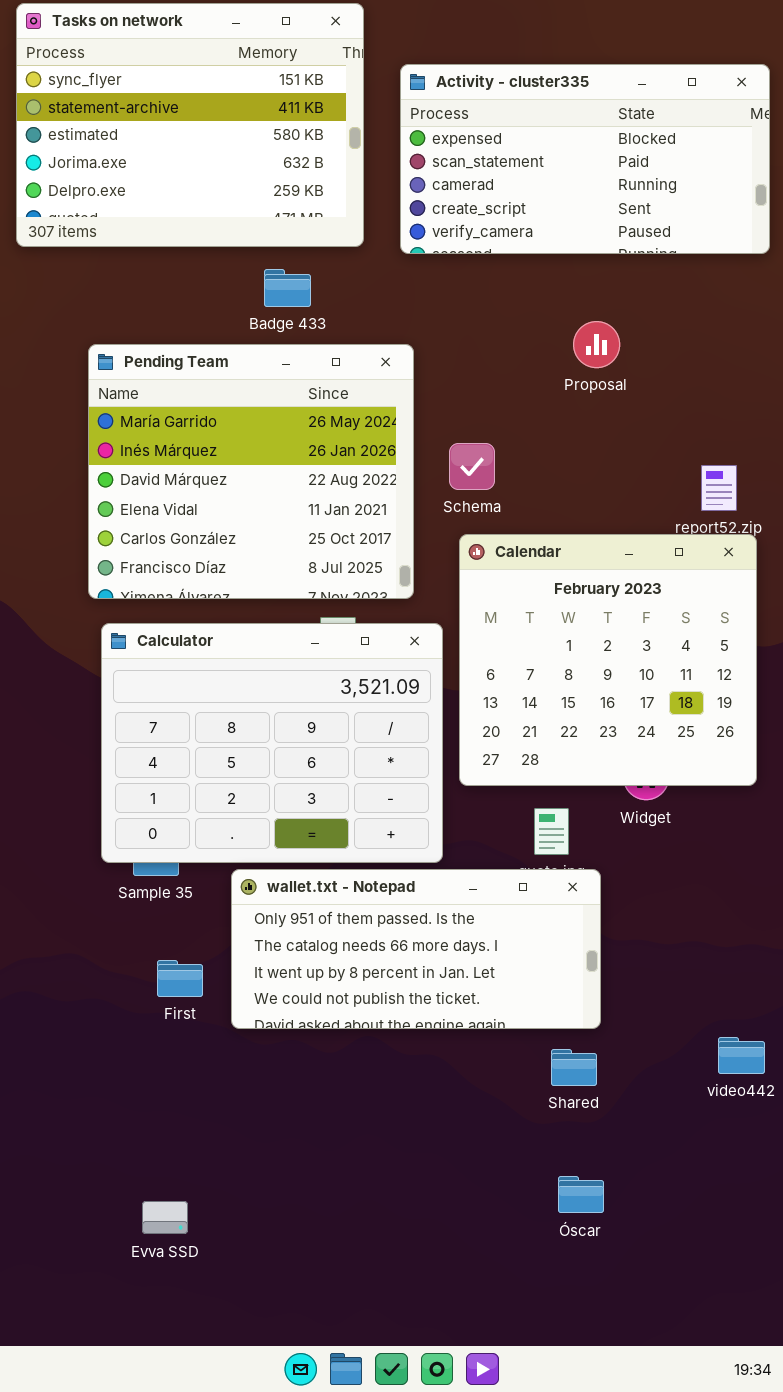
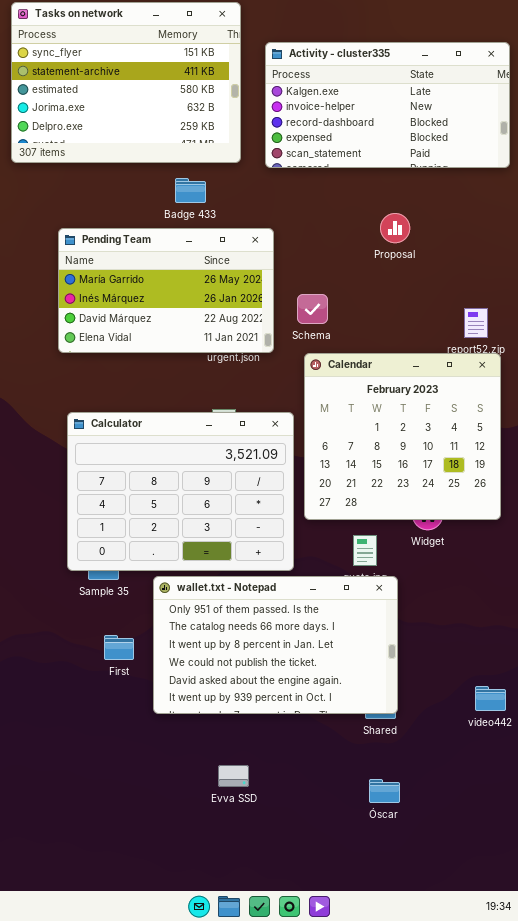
Activity - cluster335: [400,64,770,254] -> [265,42,510,168], scrolled up 3 rows
Pending Team: [88,344,414,599] -> [58,228,274,353], resized
wallet.txt - Notepad: [231,869,601,1029] -> [153,576,398,714], resized
Evva SSD: [142,1201,188,1234] -> [218,765,249,787], moved

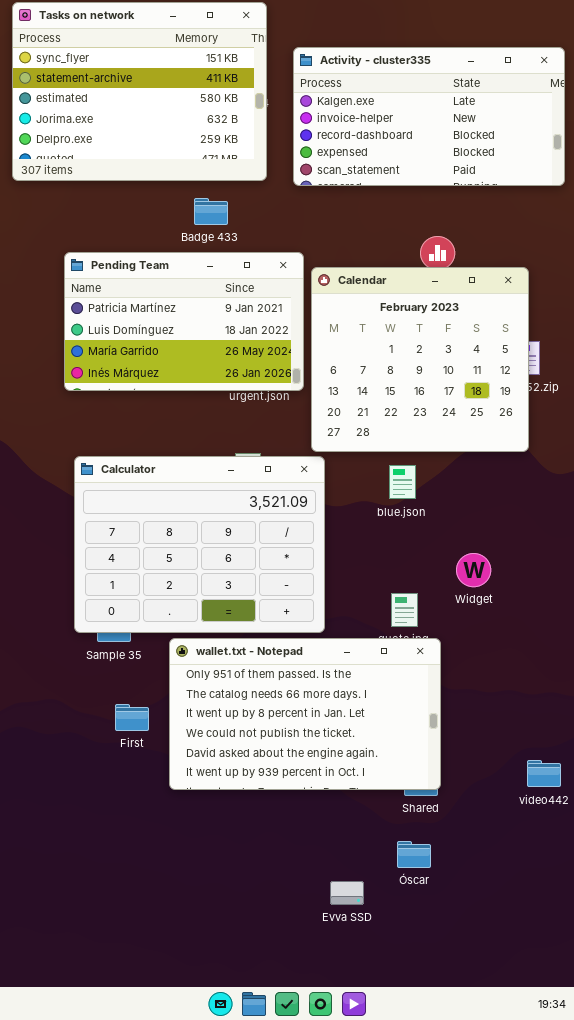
Pending Team: [58,228,274,353] -> [64,252,304,391], scrolled up 2 rows
Calendar: [304,353,501,520] -> [311,267,529,452], moved
Evva SSD: [218,765,249,787] -> [330,881,364,905], moved
Óscar: [369,779,400,803] -> [397,841,431,868], moved

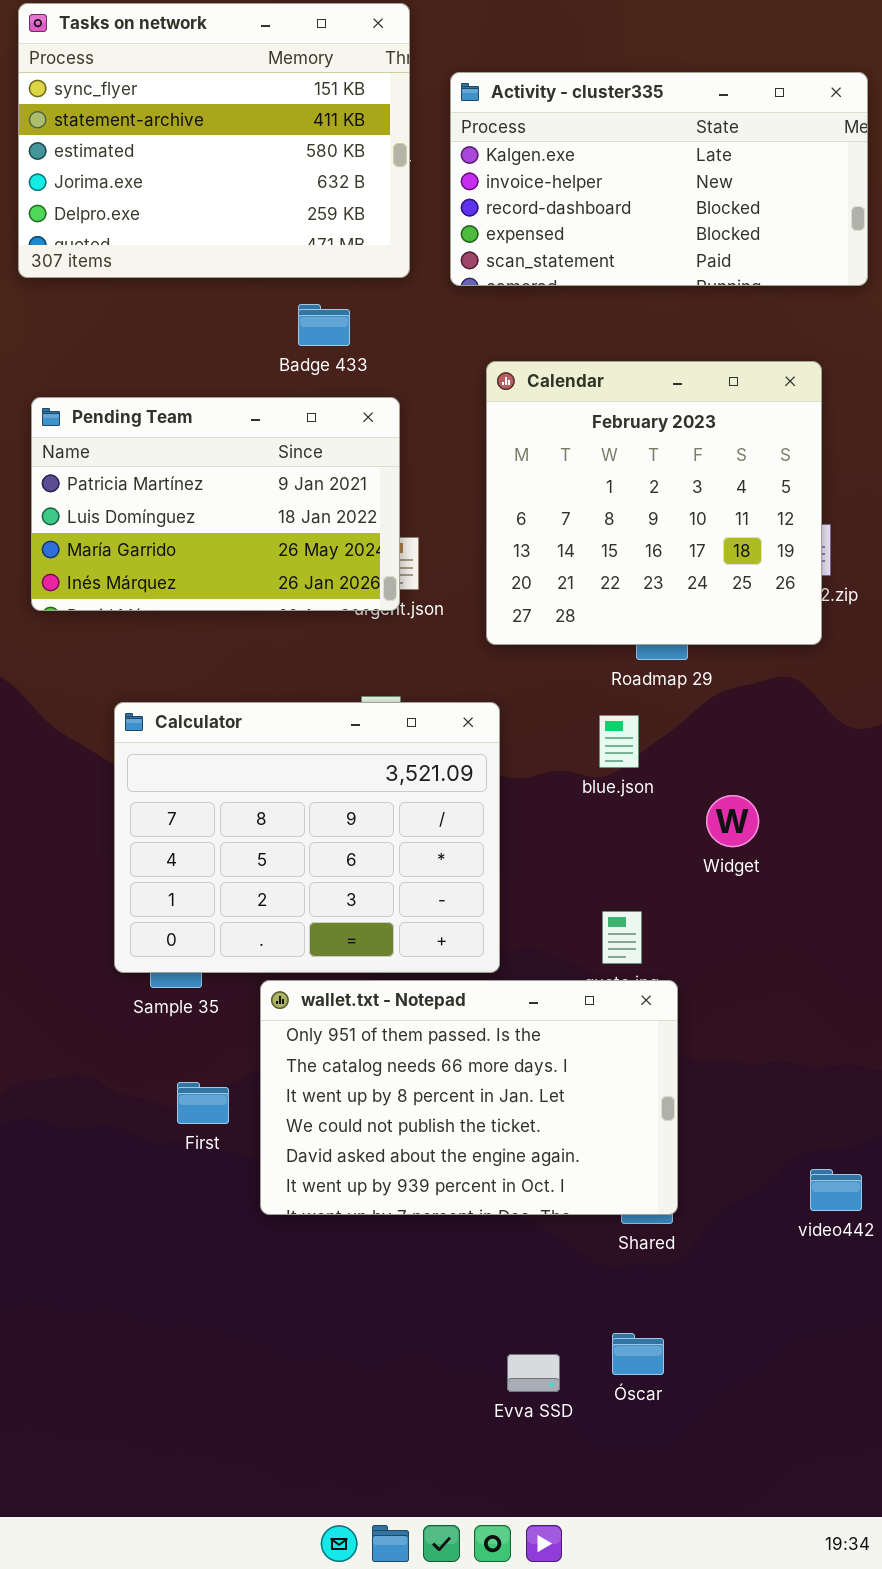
Pending Team: [64,252,304,391] -> [31,397,400,611], moved
Calendar: [311,267,529,452] -> [486,361,822,645], moved
Widget: [456,553,491,587] -> [706,795,759,847], moved
Óscar: [397,841,431,868] -> [612,1333,664,1375], moved

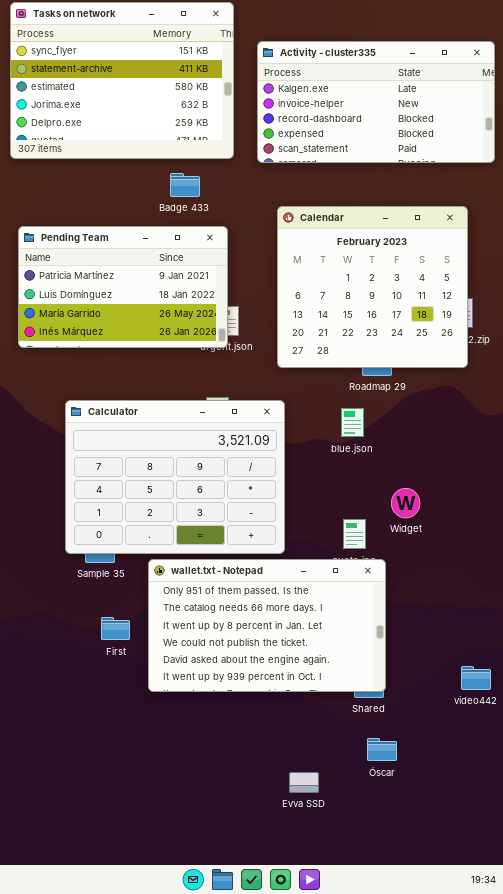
Widget: [706,795,759,847] -> [391,488,420,518], moved
Óscar: [612,1333,664,1375] -> [367,738,397,761], moved

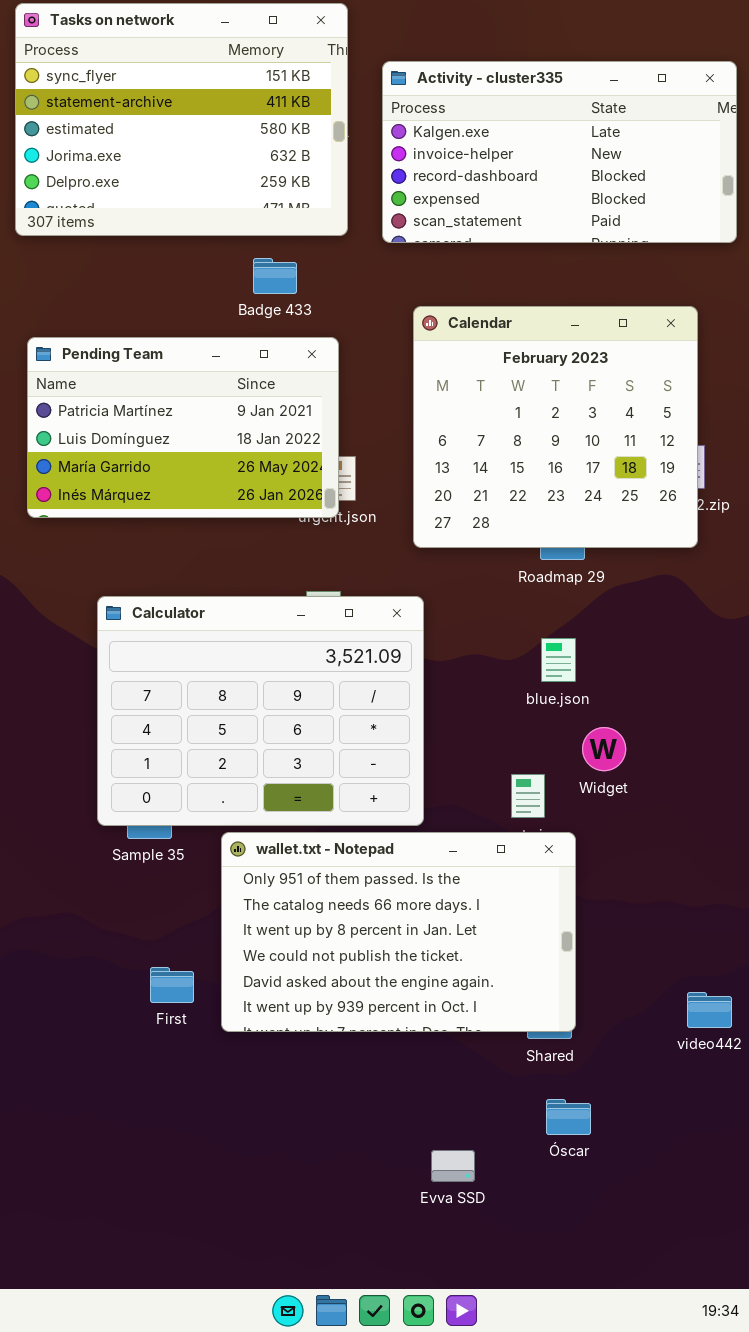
blue.json: [341,408,364,437] -> [541,638,576,682], moved
First: [101,617,130,640] -> [150,967,194,1003], moved

